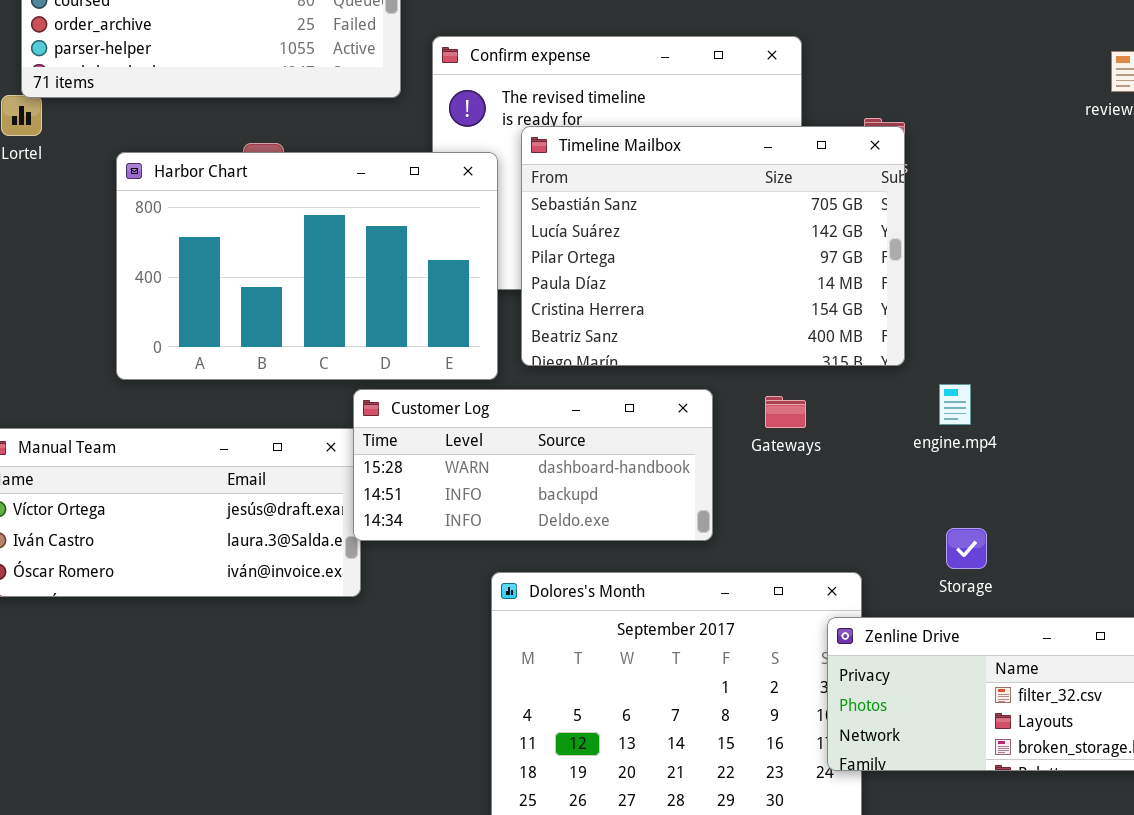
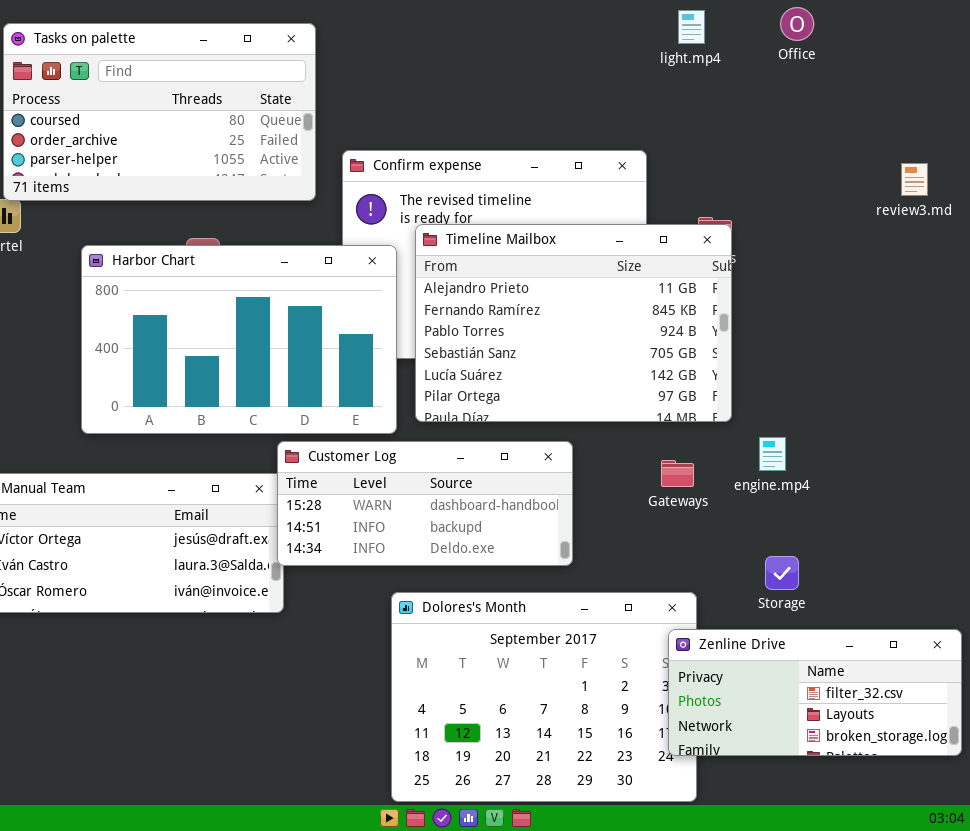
Timeline Mailbox: [521,126,905,366] -> [415,224,732,422], scrolled up 3 rows
Gateways: [765,396,806,428] -> [661,460,694,487], moved

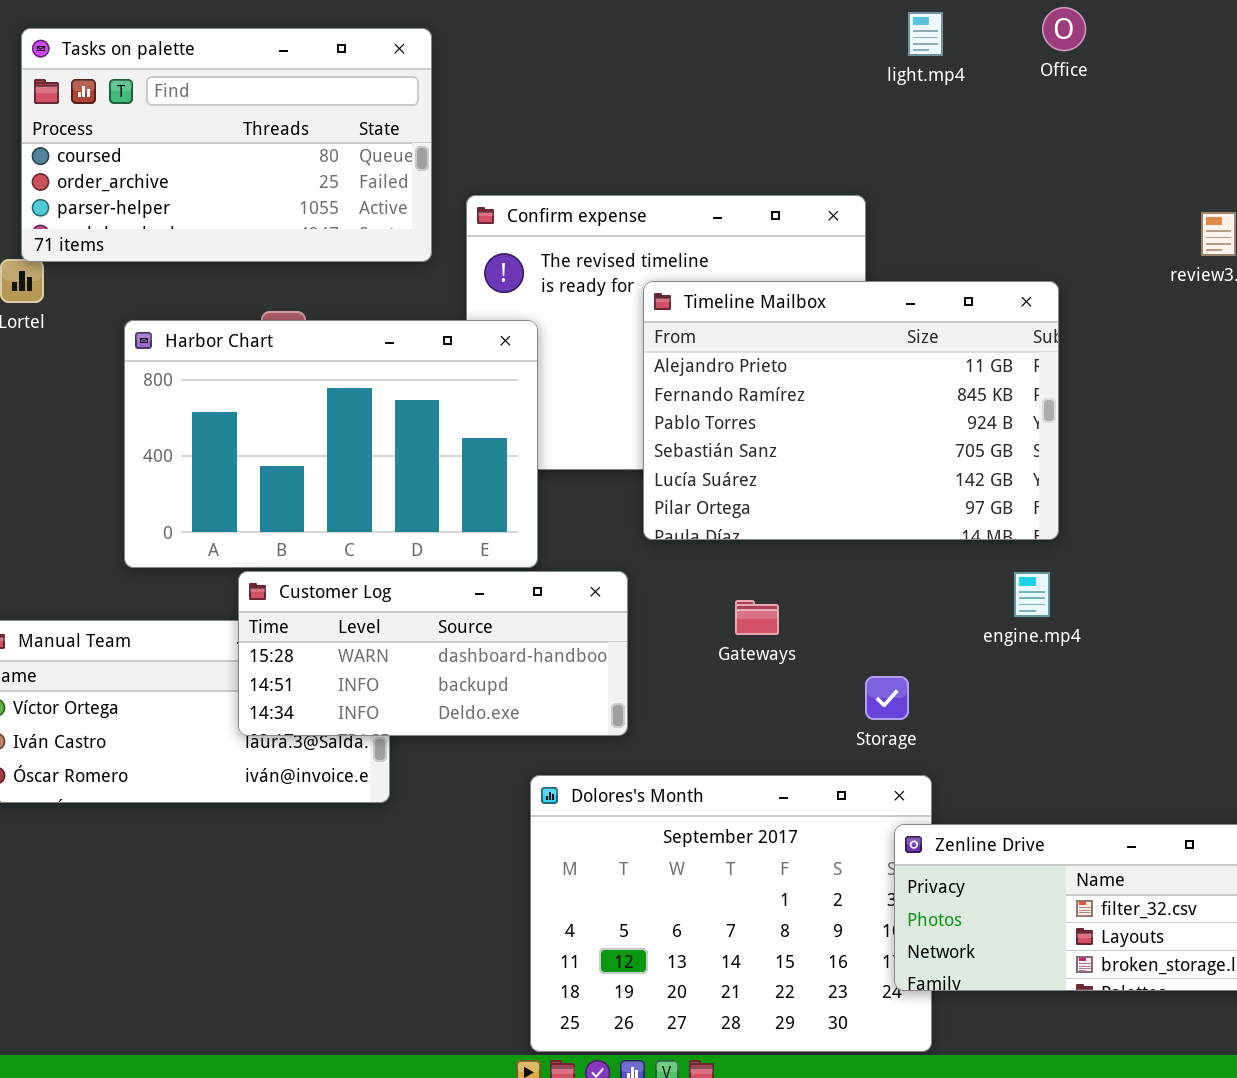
Timeline Mailbox: [415,224,732,422] -> [643,281,1059,540], moved
Customer Log: [277,441,573,566] -> [238,571,628,736], moved
Gateways: [661,460,694,487] -> [735,600,779,635], moved
Storage: [765,556,799,590] -> [865,676,909,720], moved

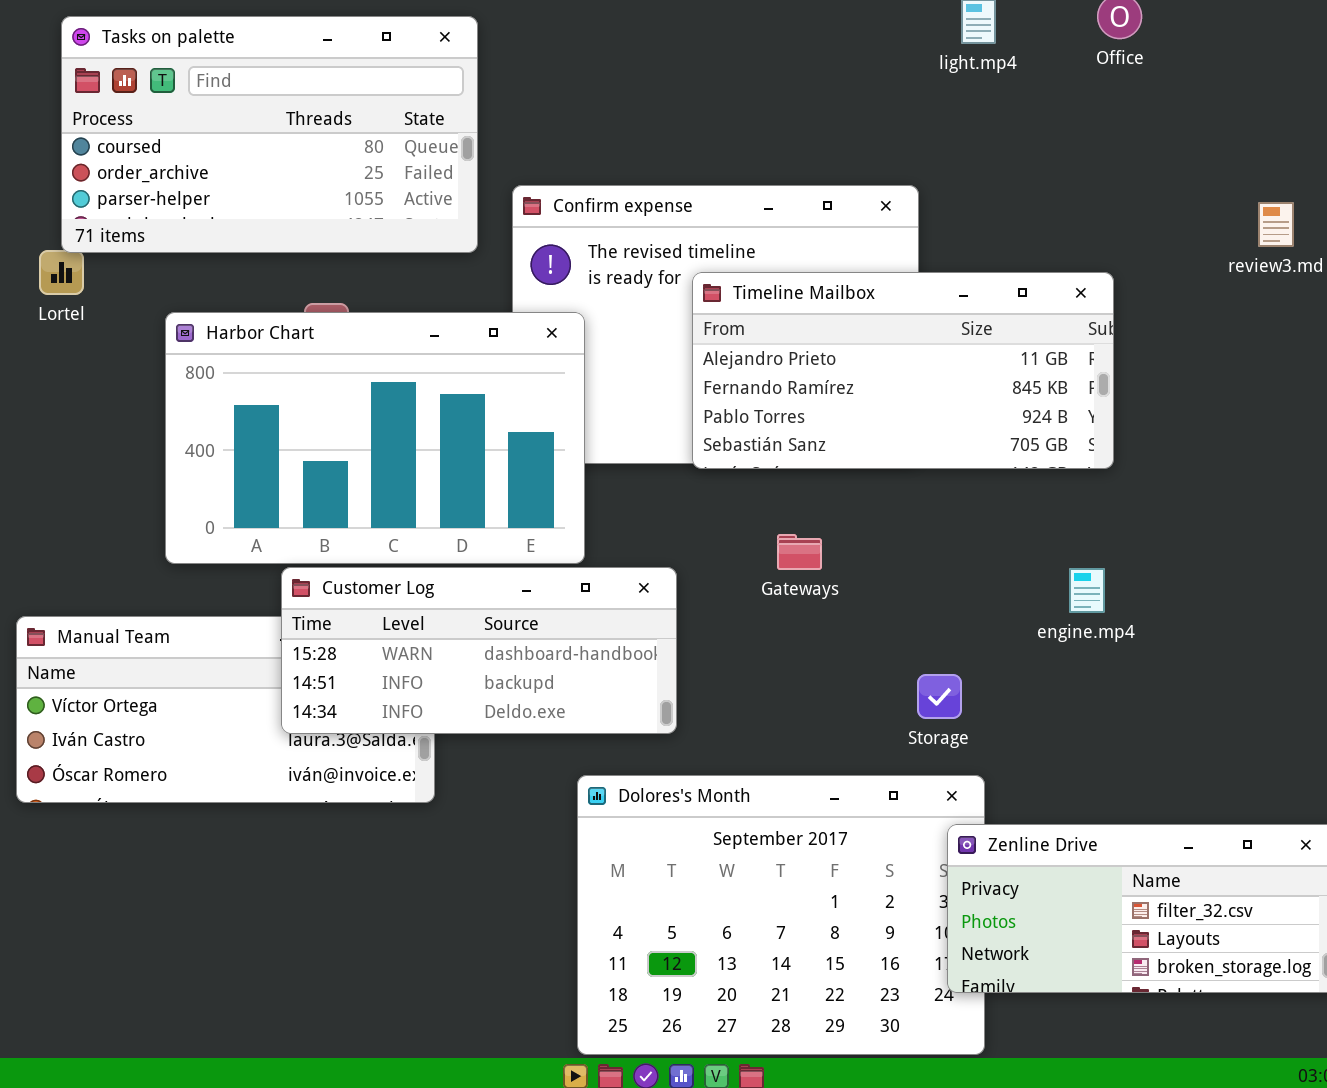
Timeline Mailbox: [643,281,1059,540] -> [692,272,1114,469], resized
Gateways: [735,600,779,635] -> [777,534,822,570], moved

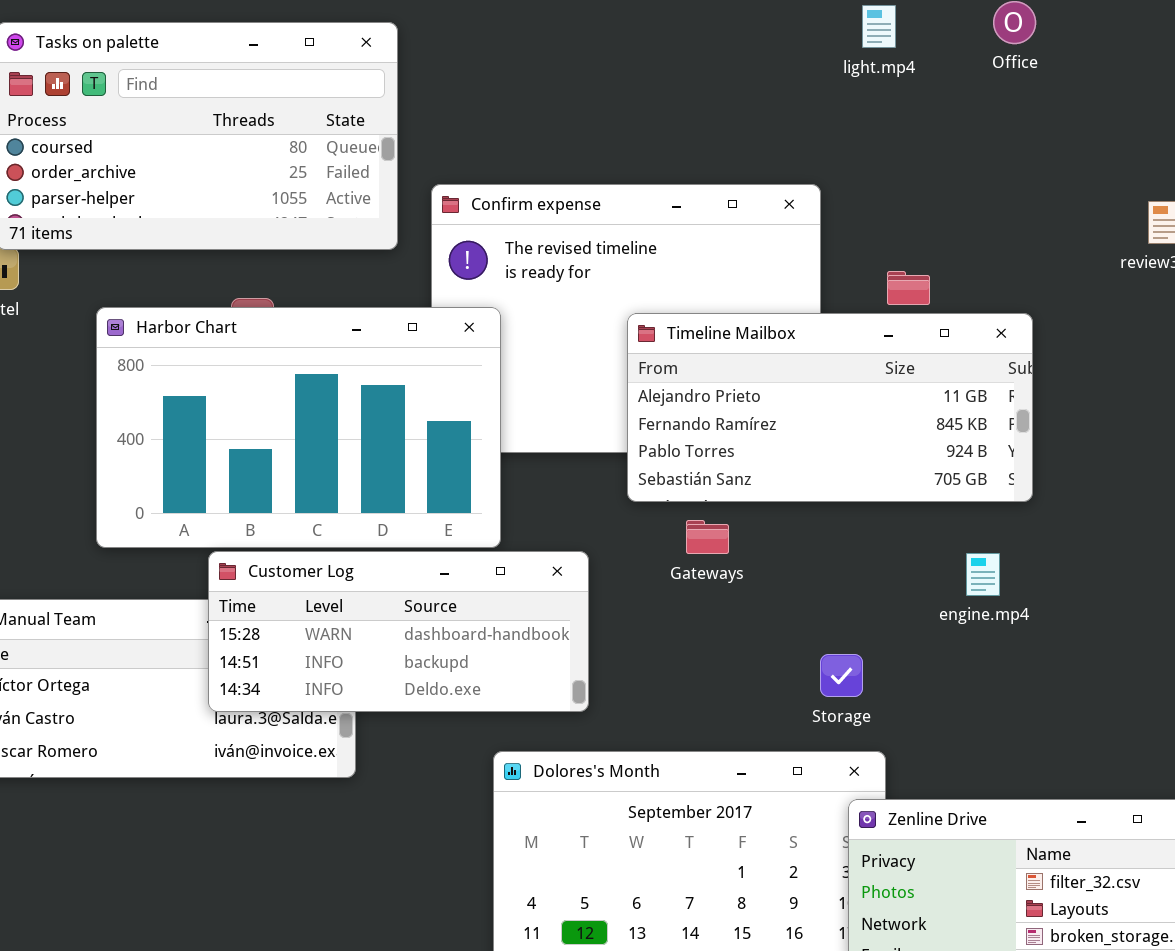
Timeline Mailbox: [692,272,1114,469] -> [627,313,1033,502], moved

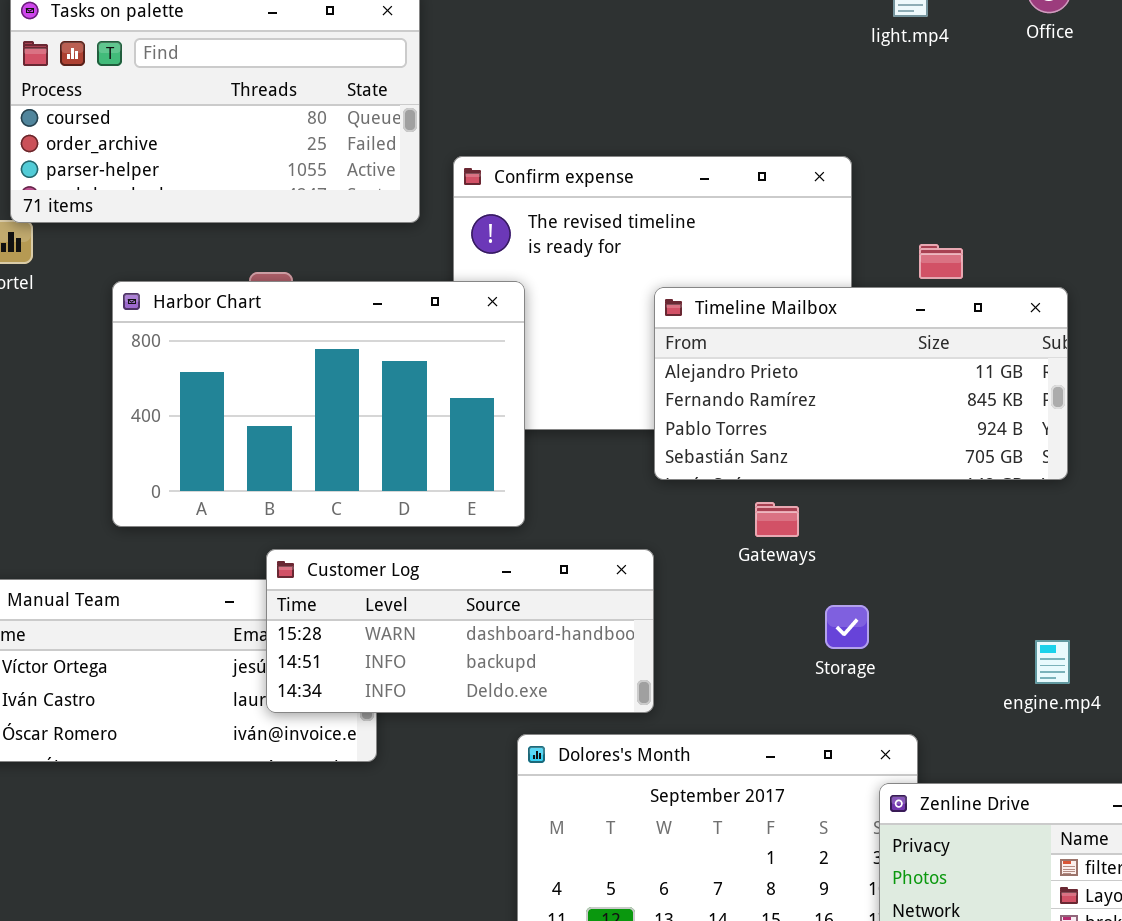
Gateways: [686,520,729,554] -> [755,502,799,537], moved
Customer Log: [208,551,589,712] -> [266,549,654,713], moved
engine.mp4: [966,553,1000,596] -> [1035,640,1070,684], moved
Storage: [820,654,863,697] -> [825,605,869,649], moved

